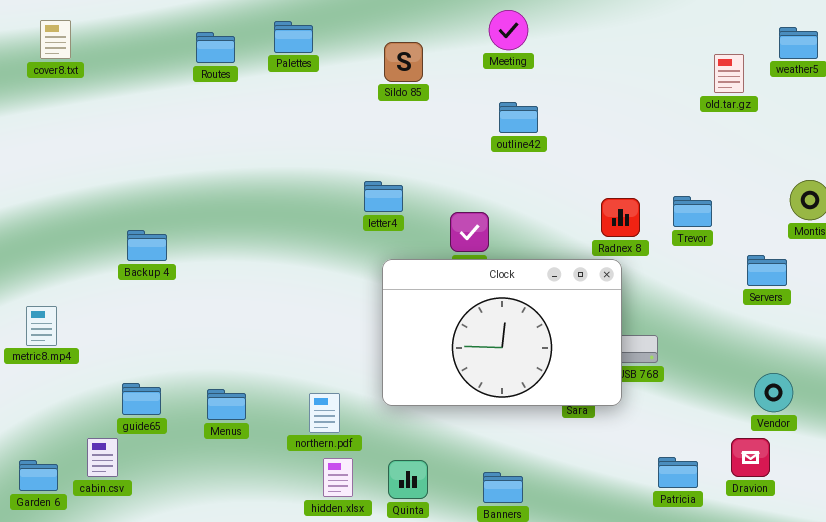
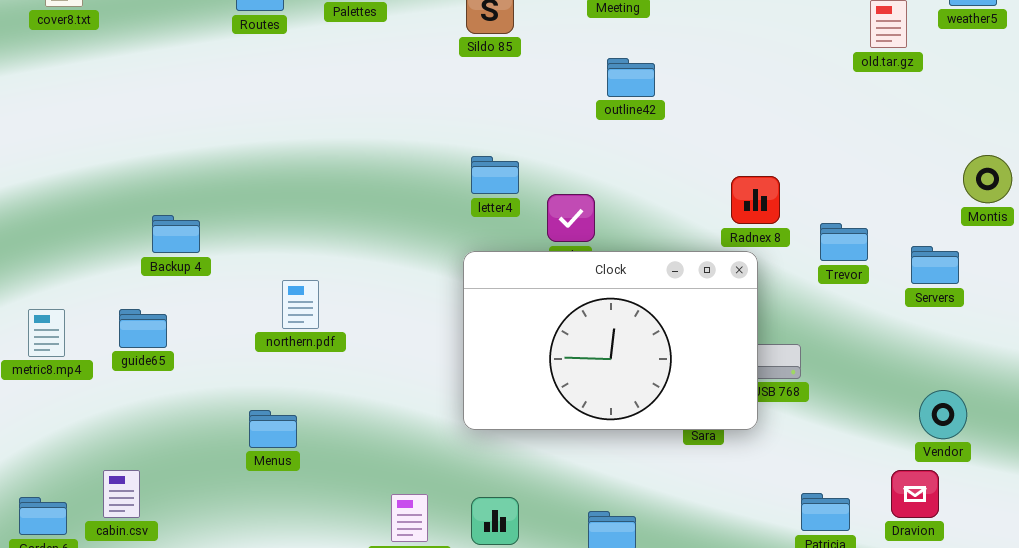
letter4: [364,181,403,212] -> [471,156,519,194], moved
Trevor: [673,196,712,227] -> [820,223,868,261], moved
guide65: [122,383,161,415] -> [119,309,167,348], moved
northern.pdf: [309,393,340,433] -> [282,280,319,329], moved

